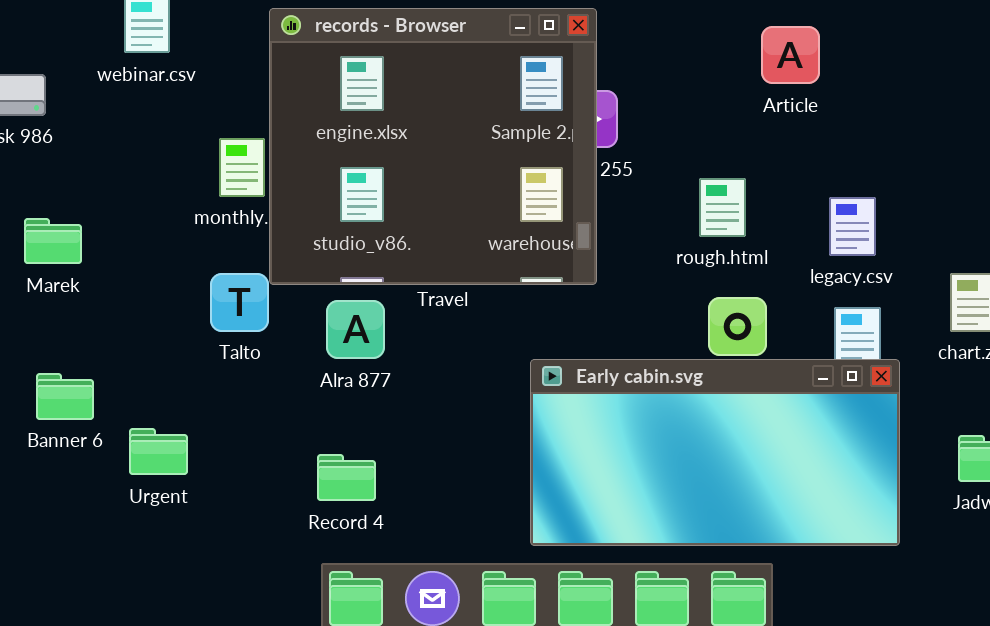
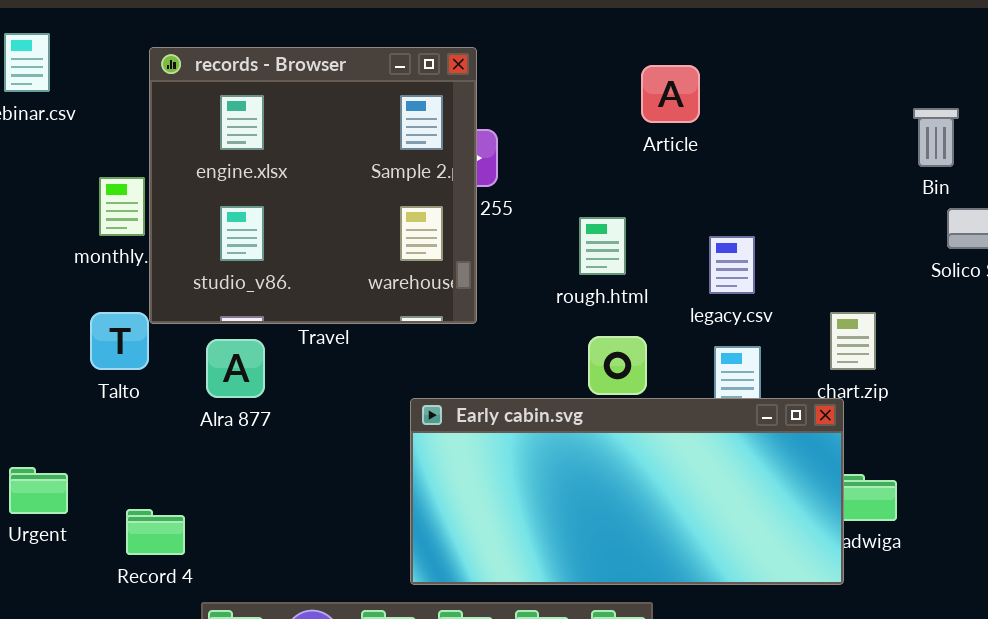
Early cabin.svg: [530,359,900,546] -> [410,398,844,585], resized
Record 4: [317,454,376,501] -> [126,509,185,555], moved

